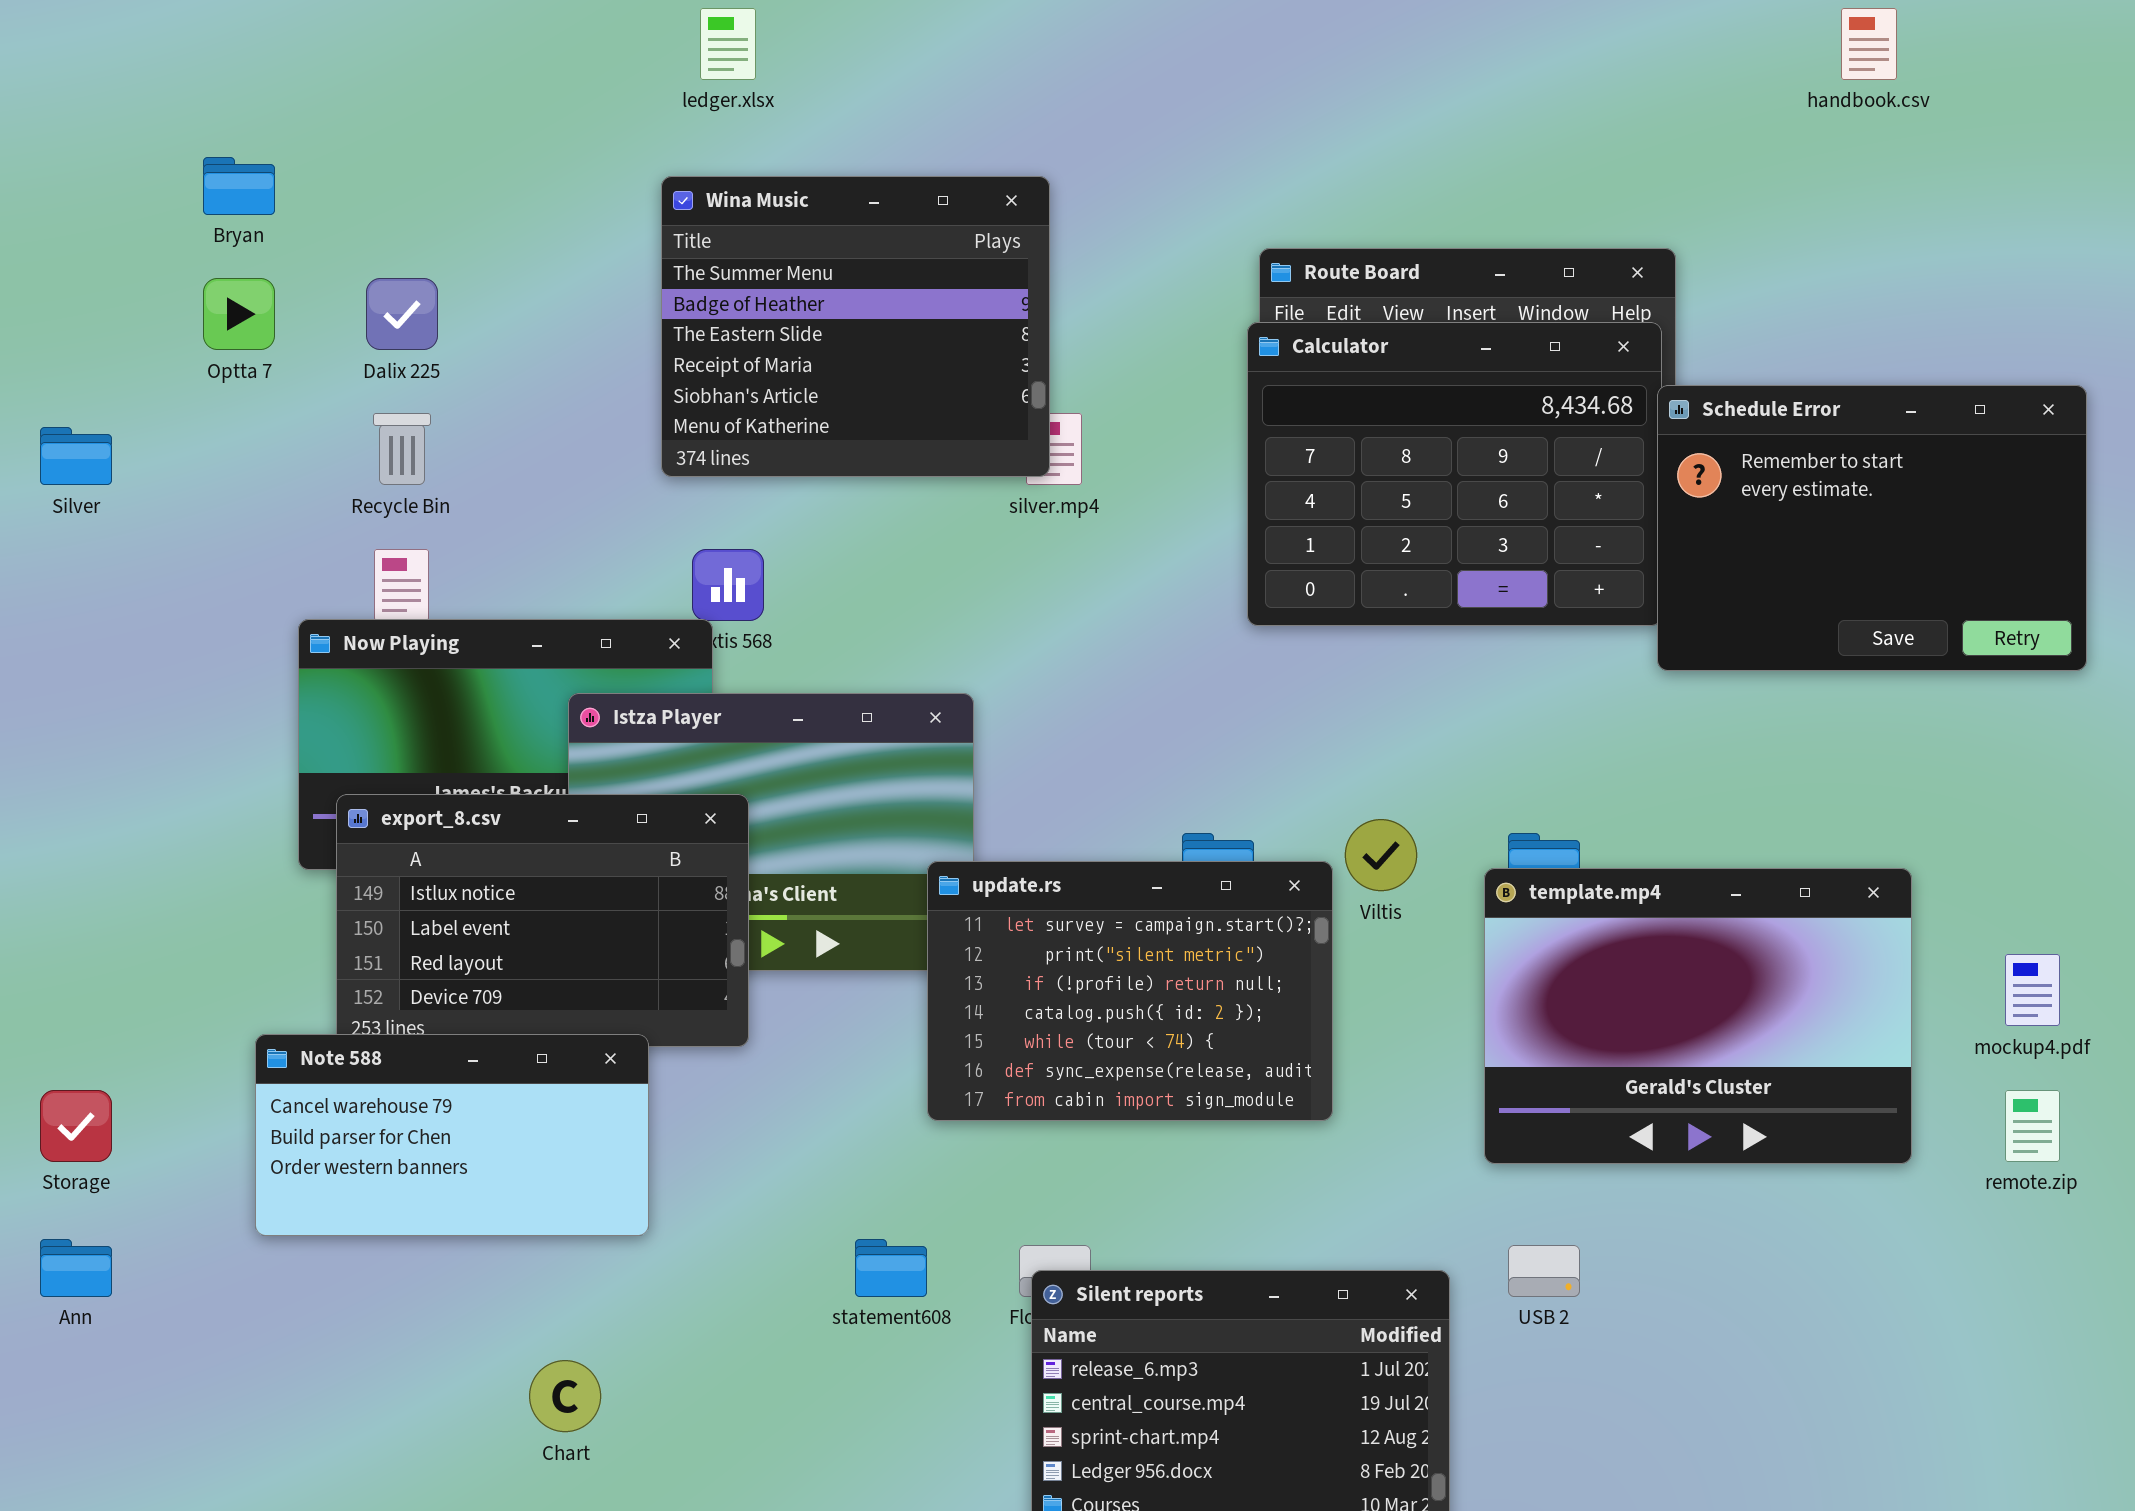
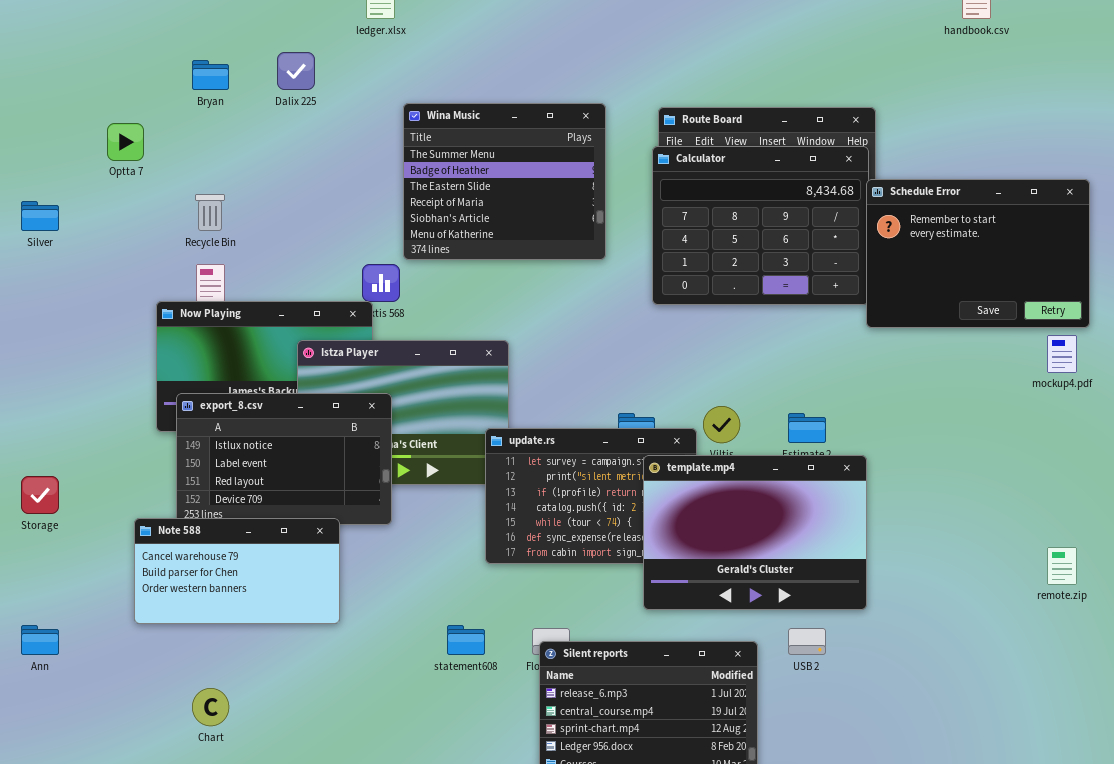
Bryan: [203,157,275,215] -> [192,60,229,90], moved
Wina Music: [661,176,1050,477] -> [403,103,606,260], moved
Dalix 225: [366,278,438,350] -> [277,52,315,90], moved
template.mp4: [1484,868,1912,1164] -> [643,455,867,610], moved
mockup4.pdf: [2005,954,2060,1026] -> [1047,335,1077,373], moved
Storage: [40,1090,112,1162] -> [21,476,59,514], moved
Chart: [529,1360,601,1432] -> [192,688,229,726], moved

